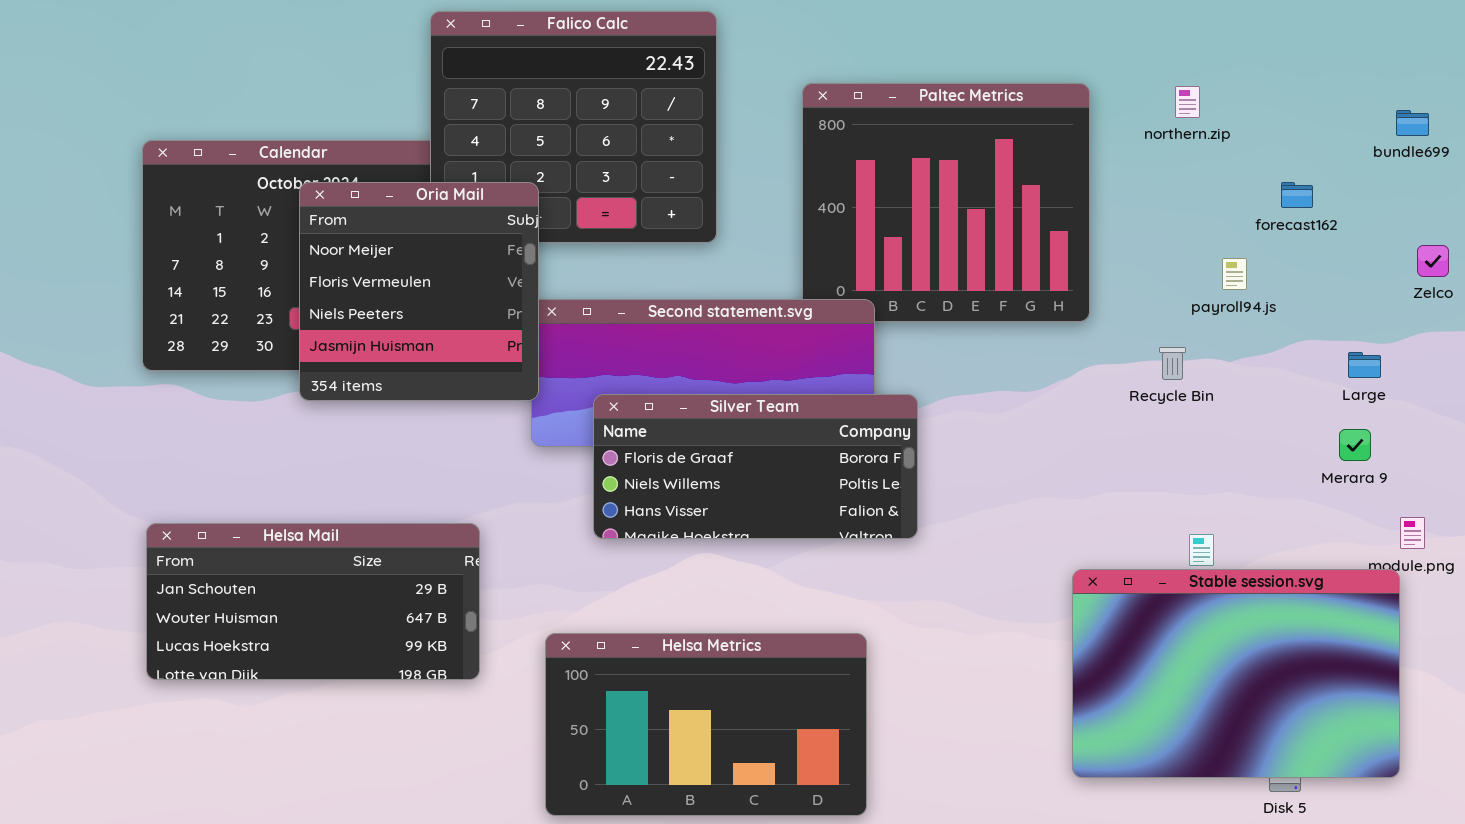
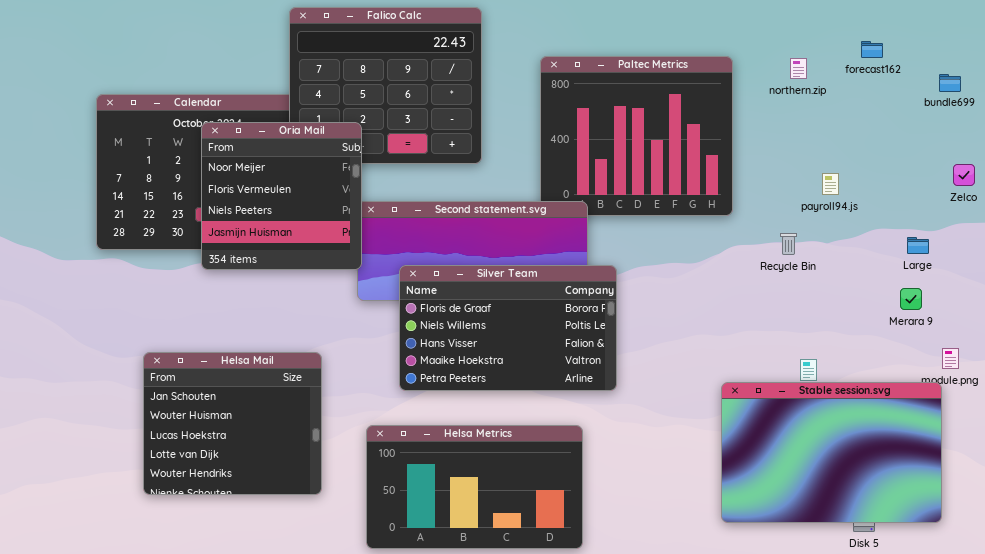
forecast162: [1281,182,1313,208] -> [861,41,883,58], moved
Silver Team: [593,394,918,539] -> [399,265,617,391], resized
Helsa Mail: [146,523,480,680] -> [143,352,322,495], resized

